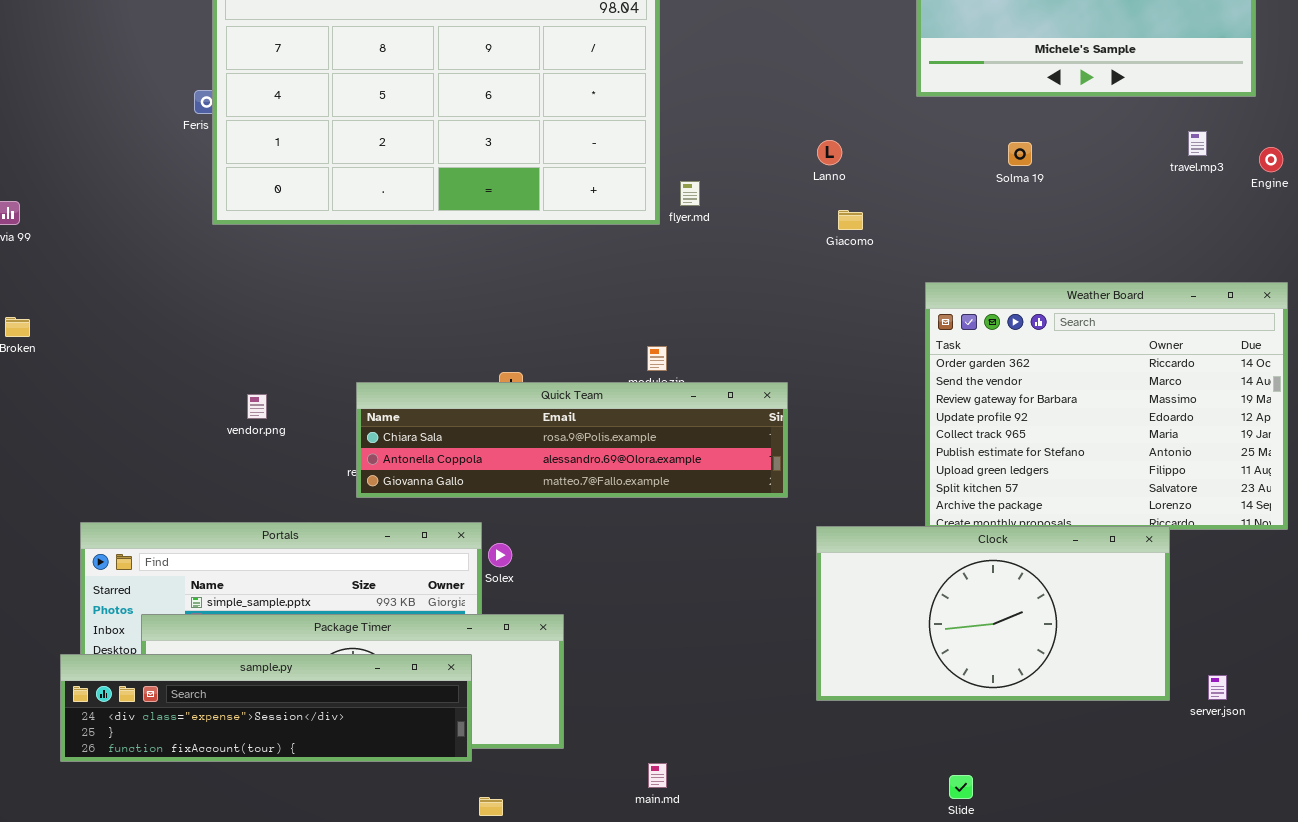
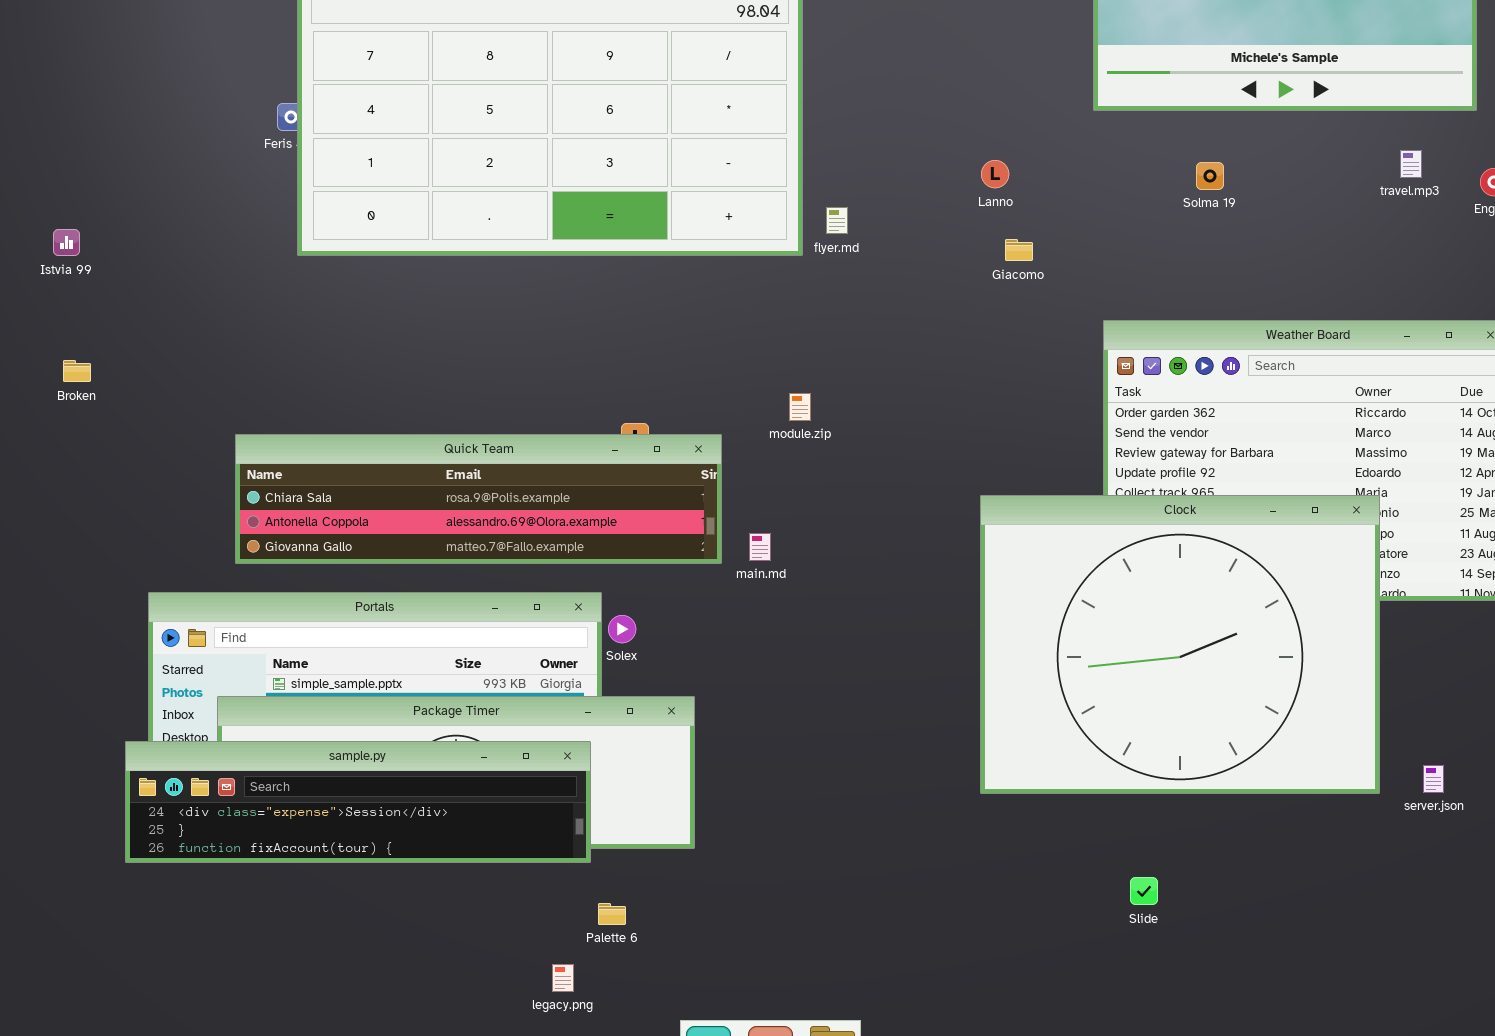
Quick Team: [356,382,788,498] -> [235,434,722,564], moved
Clock: [816,526,1170,701] -> [980,495,1380,794], resized
main.md: [648,763,667,788] -> [749,533,771,561], moved

